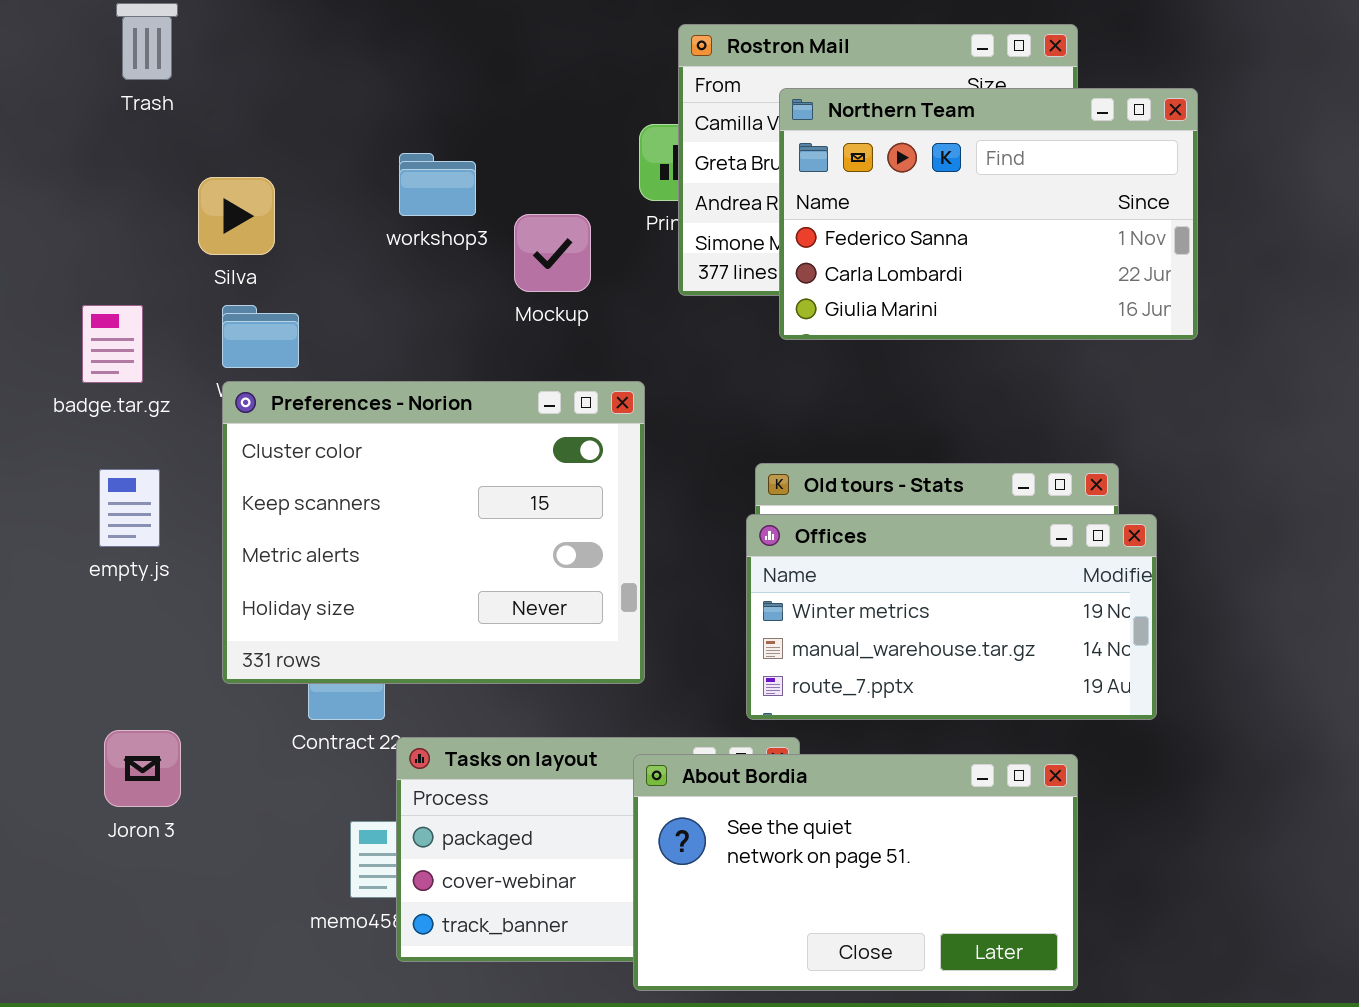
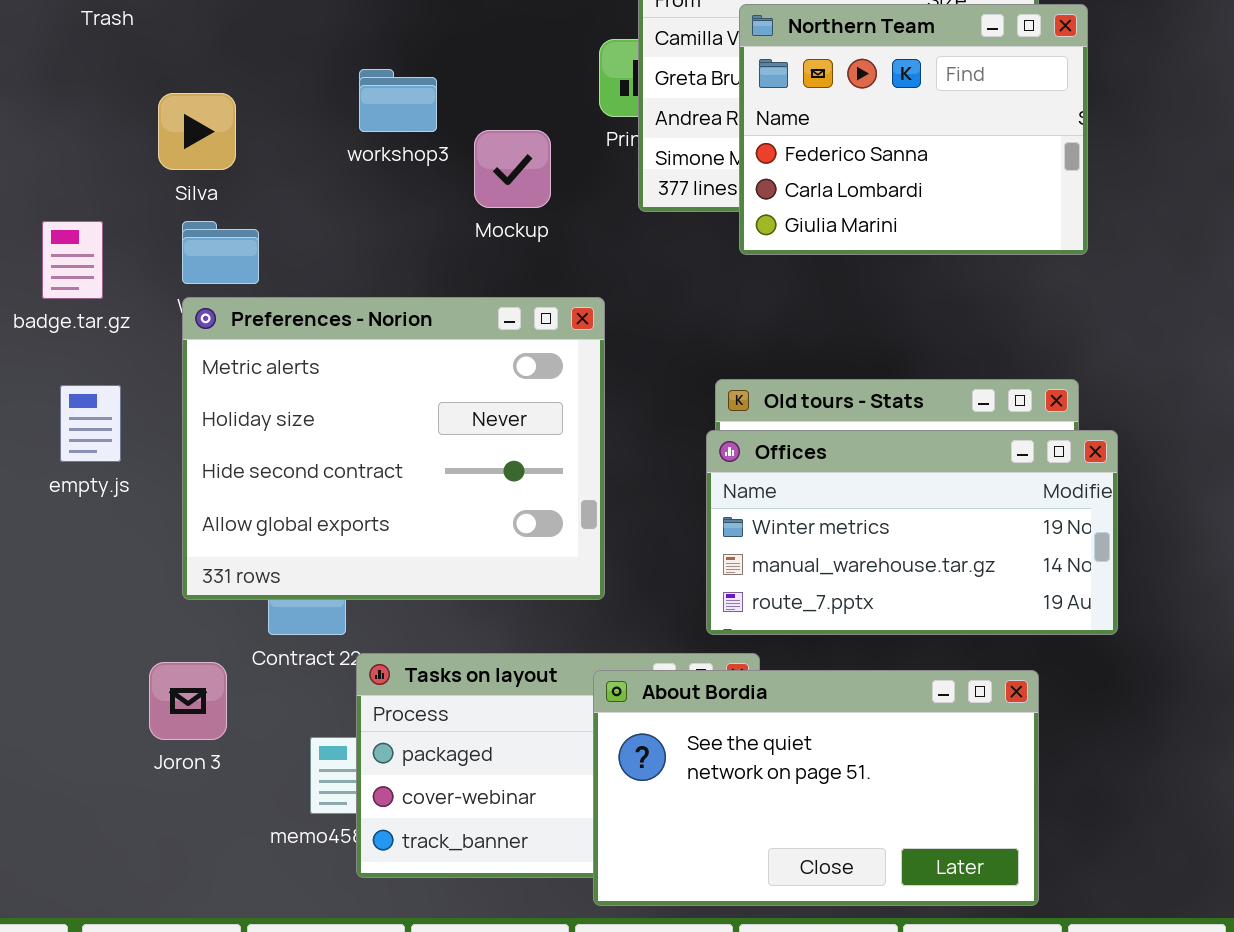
Northern Team: [779,88,1198,340] -> [739,4,1088,255], resized
Preferences - Norion: [222,381,645,684] -> [182,297,605,600], scrolled down 2 rows
Joron 3: [104,730,181,807] -> [149,662,227,740], moved

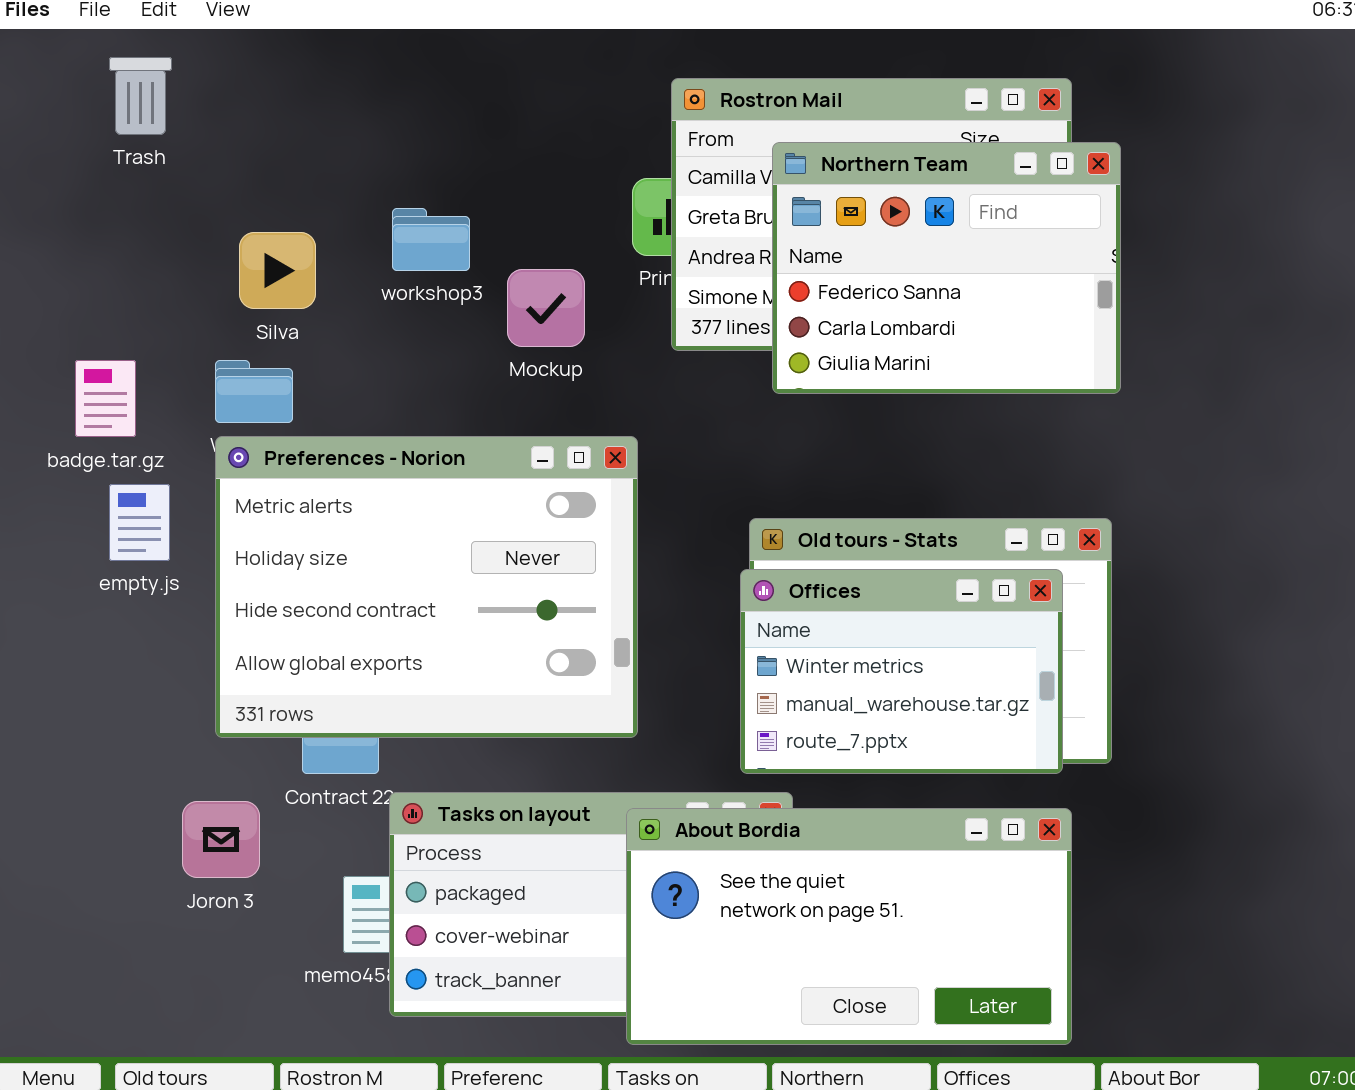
Silva: [158,93,236,170] -> [239,232,316,309], moved
empty.js: [60,385,121,462] -> [109,484,170,561], moved
Offices: [706,430,1118,635] -> [740,569,1063,774], resized

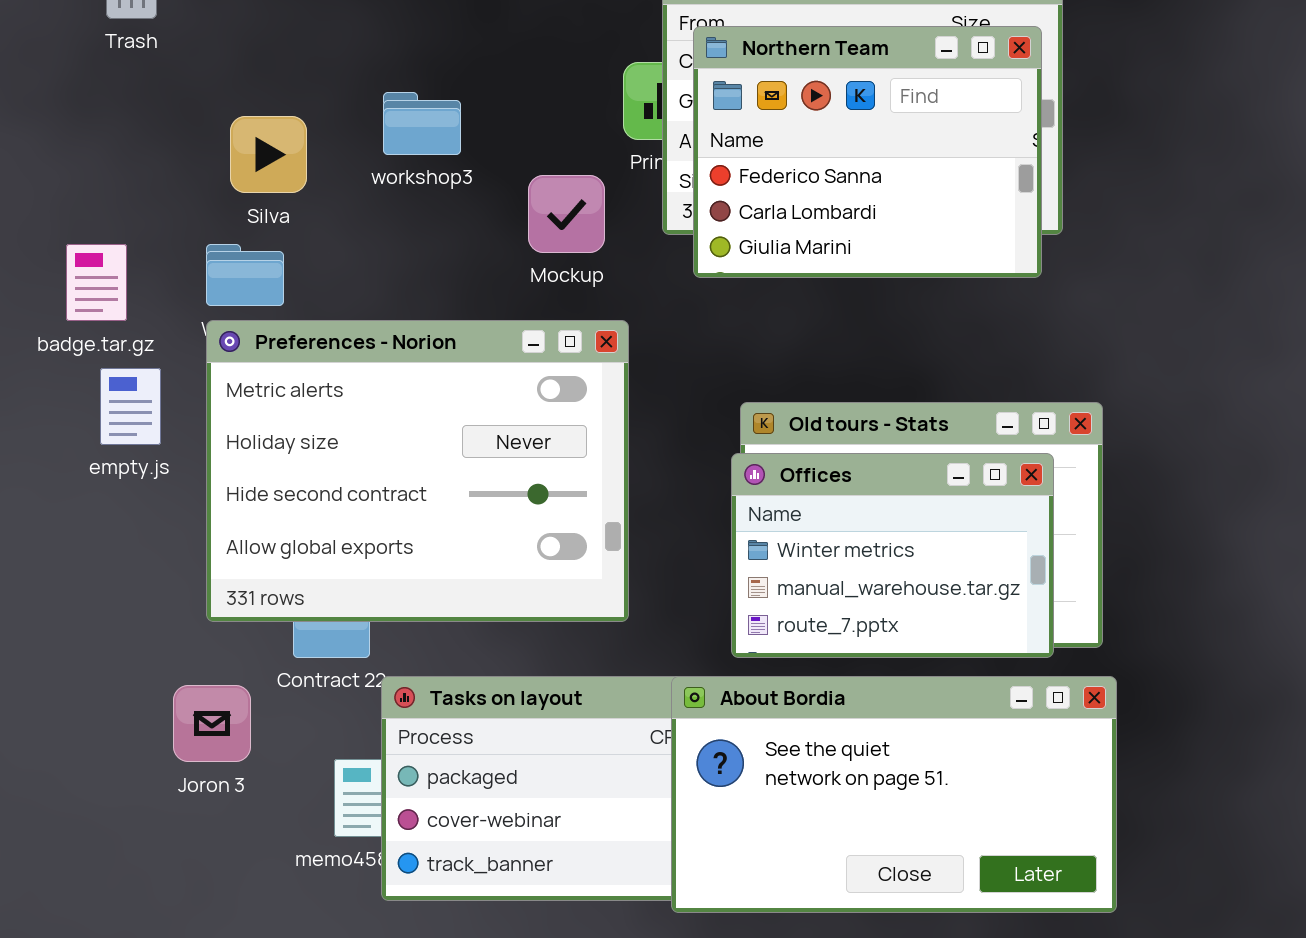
Northern Team: [772,142,1121,394] -> [693,26,1042,278], moved
Mockup: [507,269,585,347] -> [528,175,605,253], moved
About Bordia: [626,808,1072,1045] -> [671,676,1117,913], moved

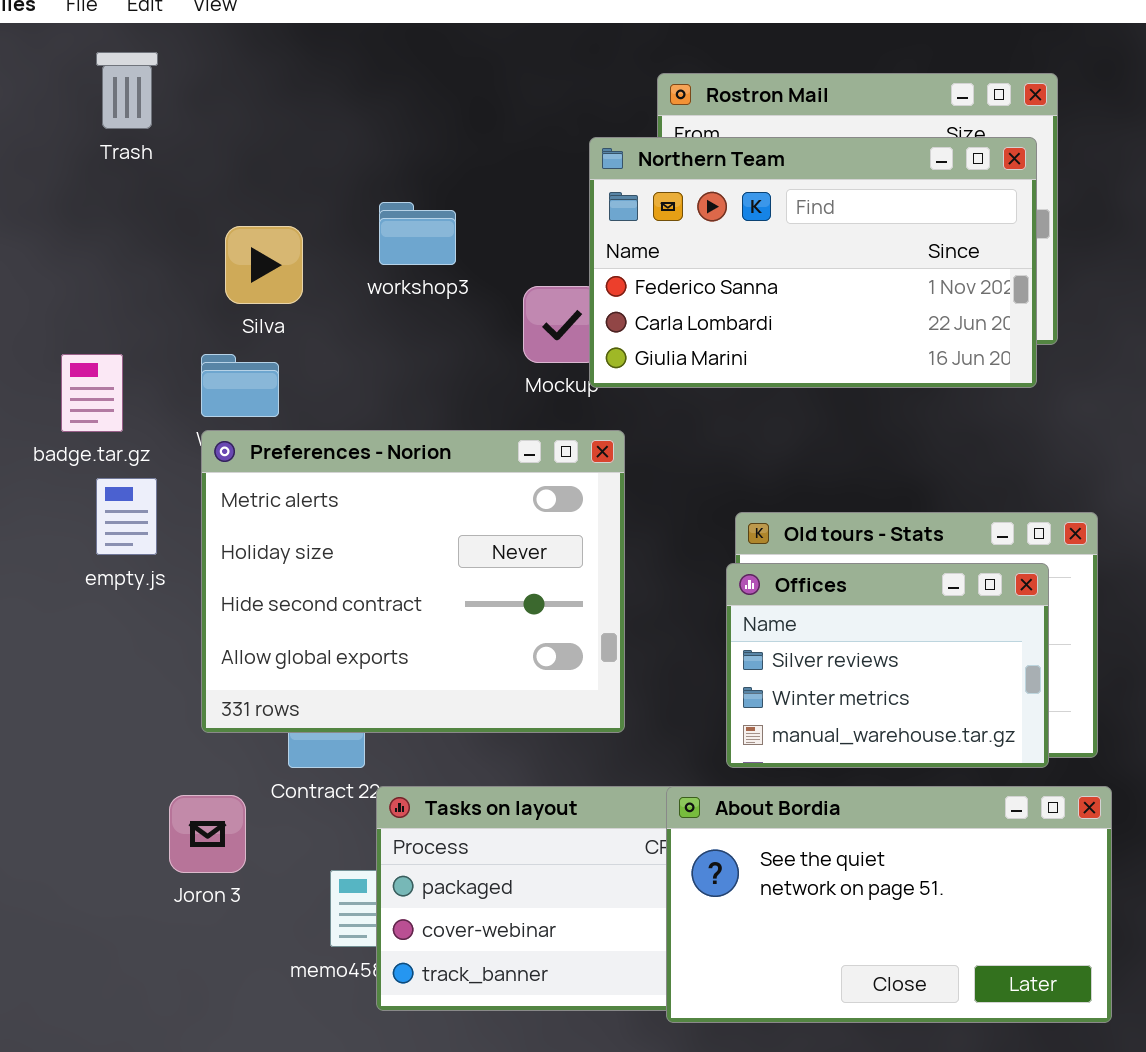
Northern Team: [693,26,1042,278] -> [589,137,1037,388], resized
Offices: [731,453,1054,658] -> [726,563,1049,768], scrolled up 1 row

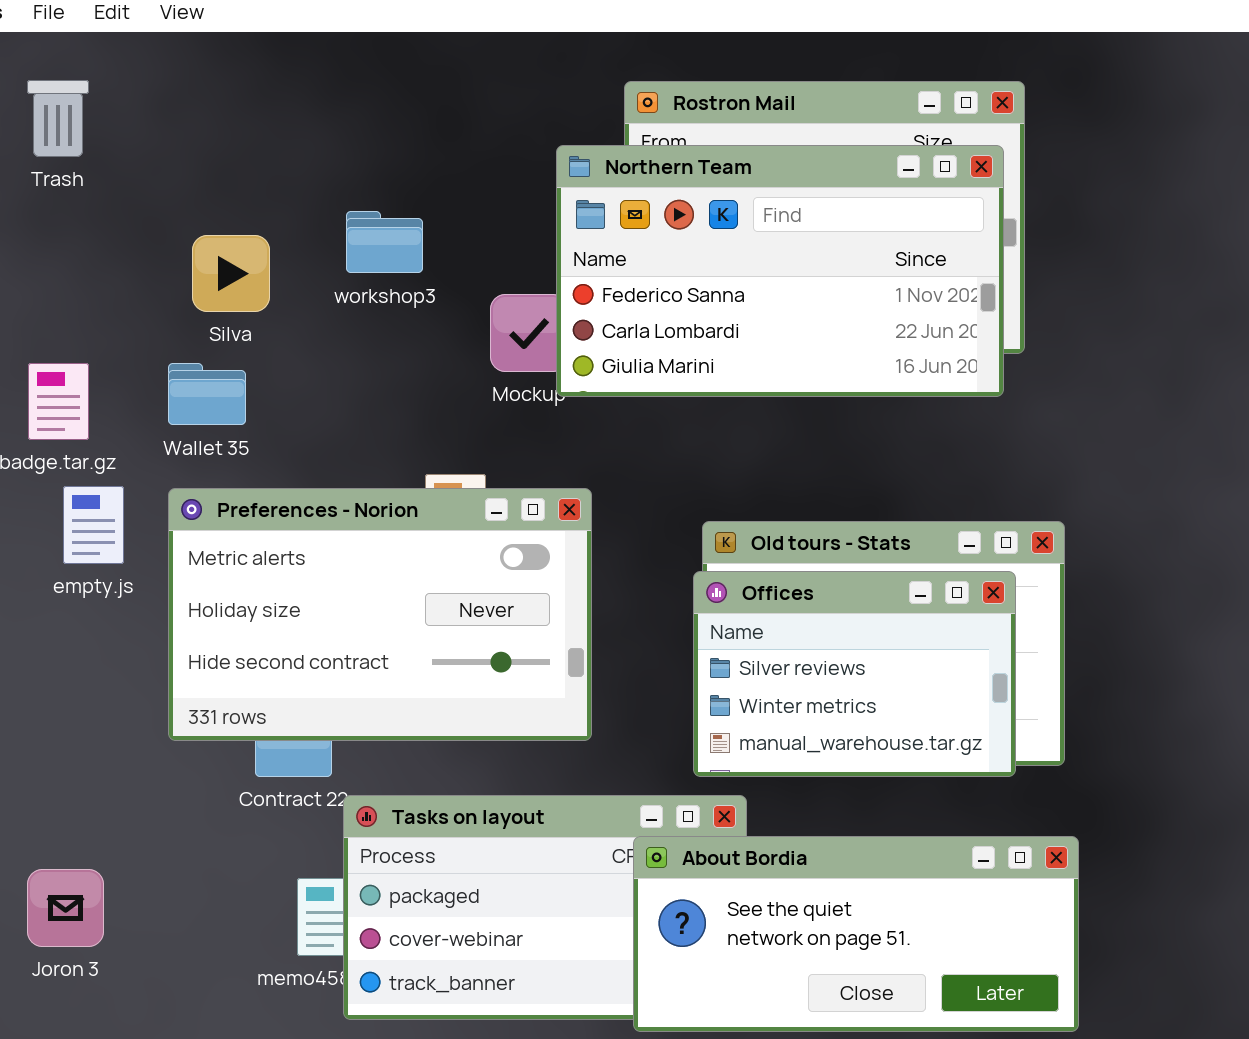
Trash: [96,52,158,129] -> [27,80,89,157], moved
Preferences - Norion: [201,430,625,733] -> [168,488,592,741], resized
About Bordia: [666,786,1112,1023] -> [633,836,1079,1032], resized
Joron 3: [169,795,246,873] -> [27,869,104,947], moved

